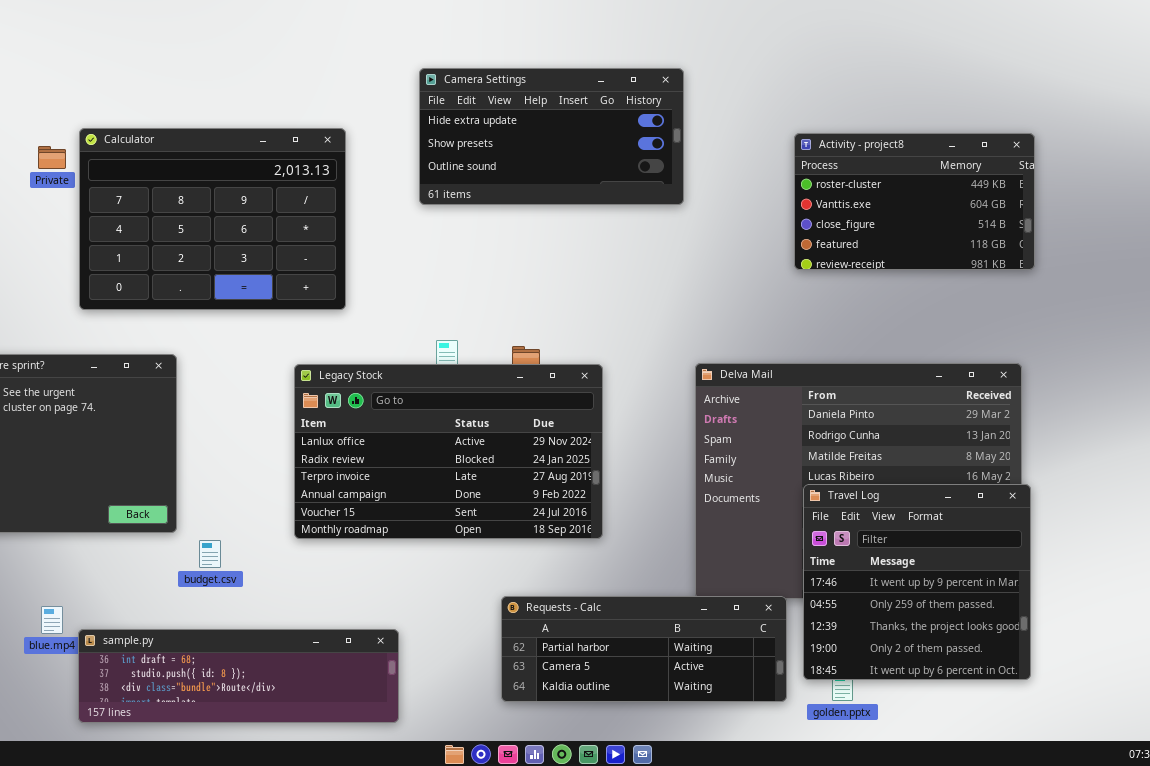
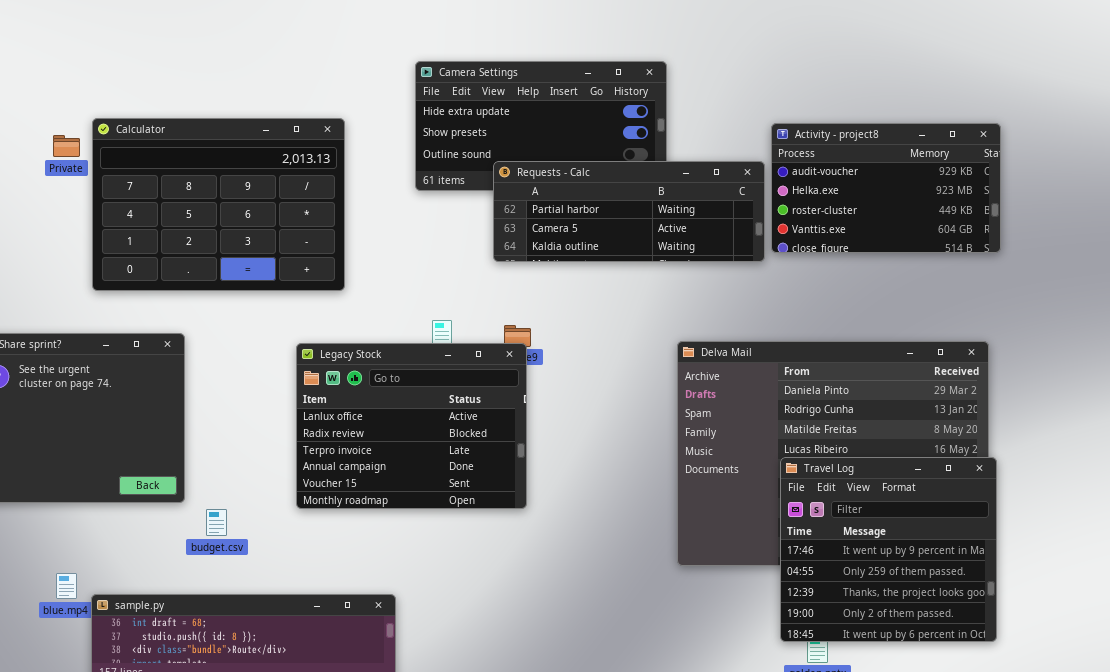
Activity - project8: [794,133,1035,270] -> [771,123,1001,253], scrolled up 2 rows
Legacy Stock: [294,364,603,539] -> [296,343,527,509], resized
Requests - Calc: [501,596,787,702] -> [493,161,765,262], moved

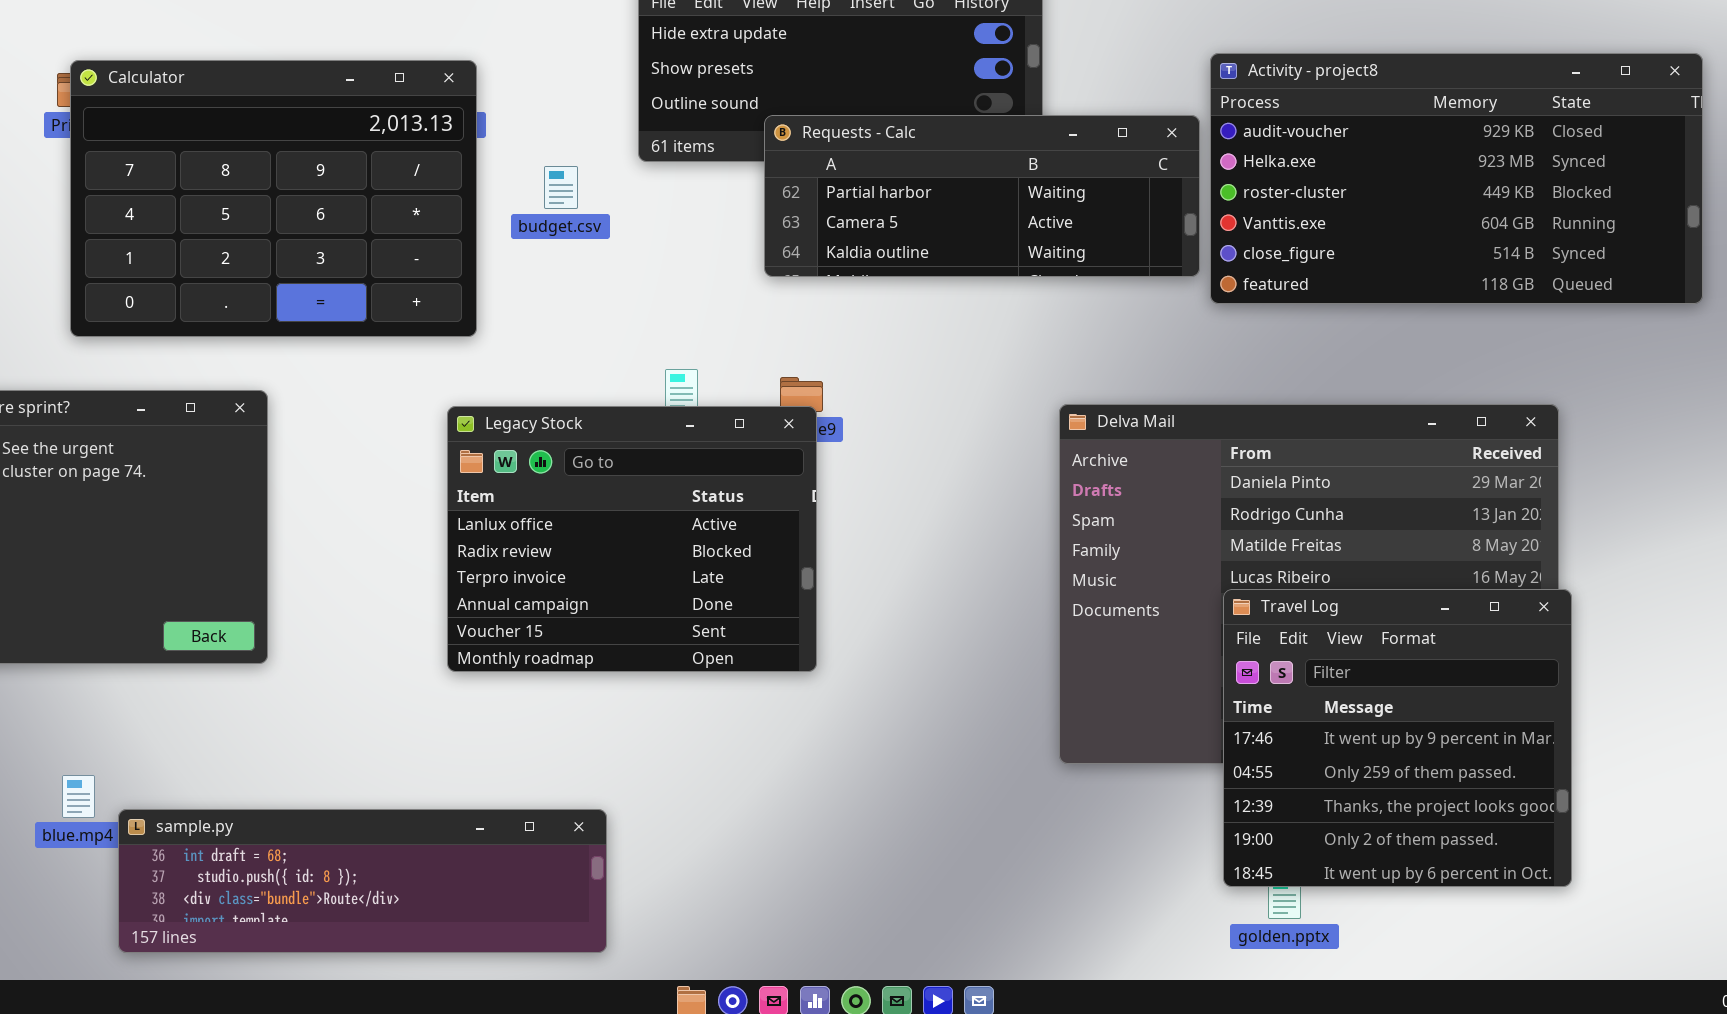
Calculator: [92,118,345,291] -> [70,60,477,337], moved
Activity - project8: [771,123,1001,253] -> [1210,53,1703,304], resized
budget.csv: [206,509,227,536] -> [544,166,578,209], moved

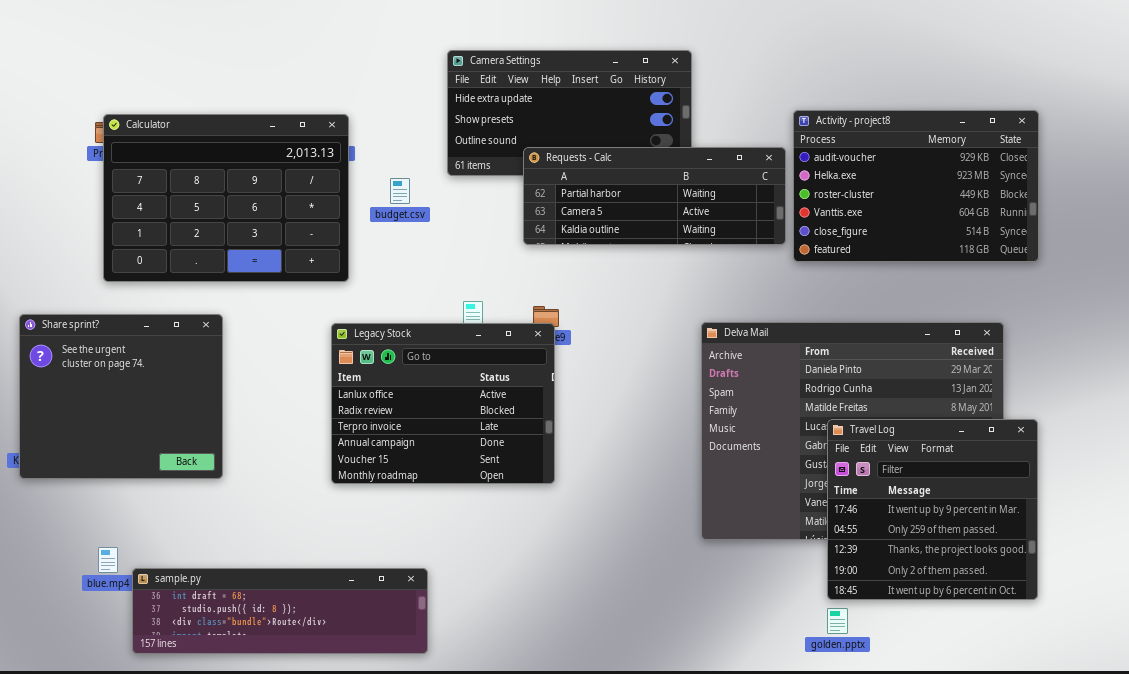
Activity - project8: [1210,53,1703,304] -> [793,110,1039,262], resized
Travel Log: [1223,589,1572,887] -> [827,419,1038,600], moved

